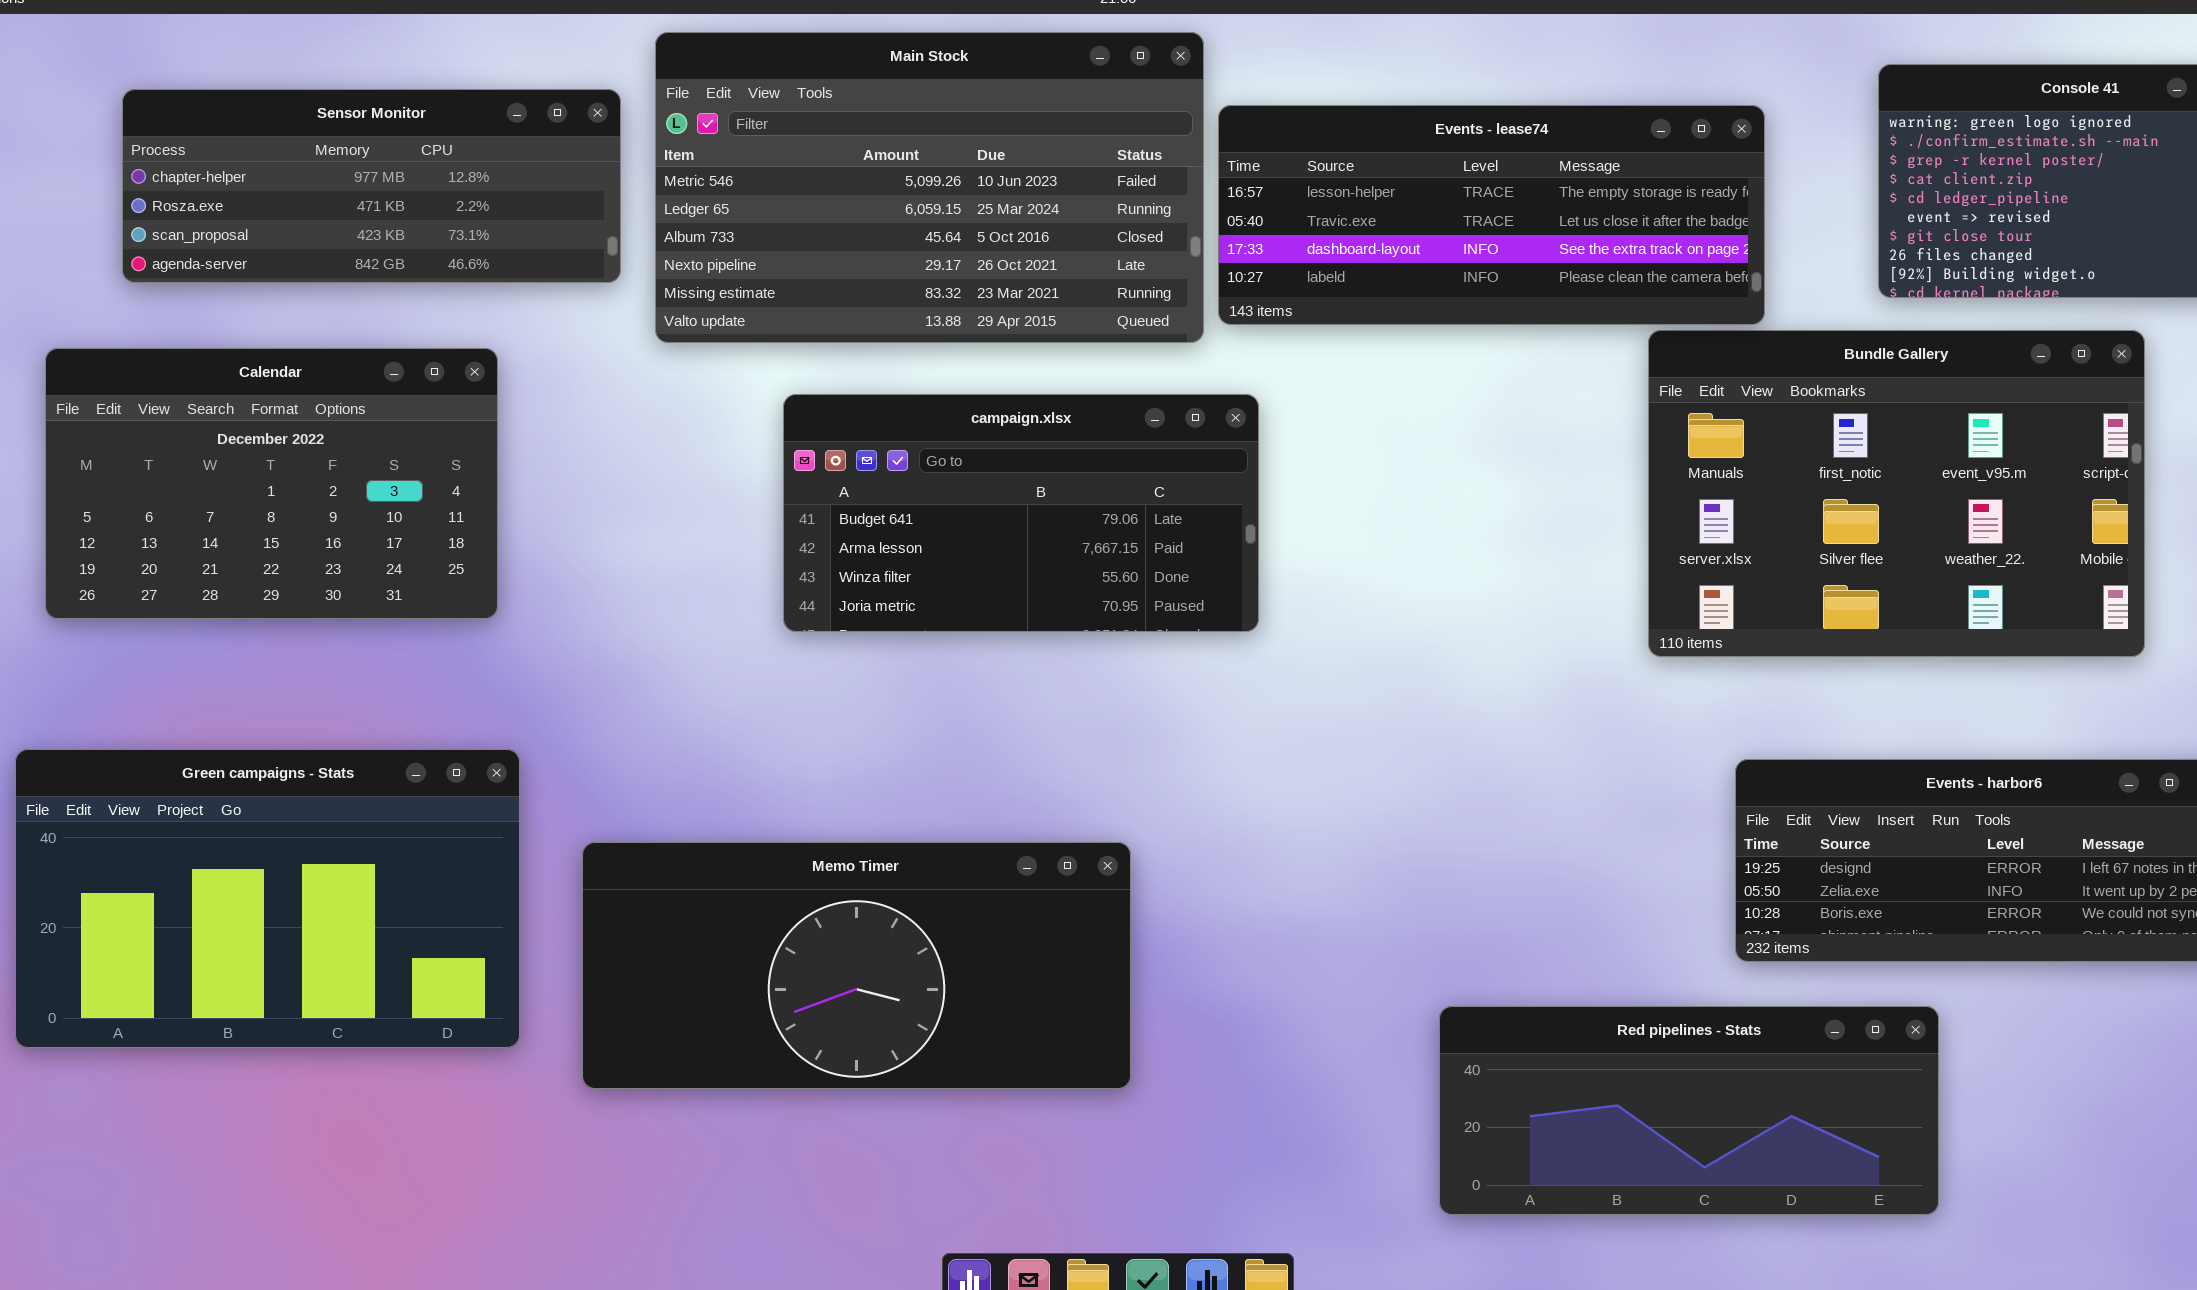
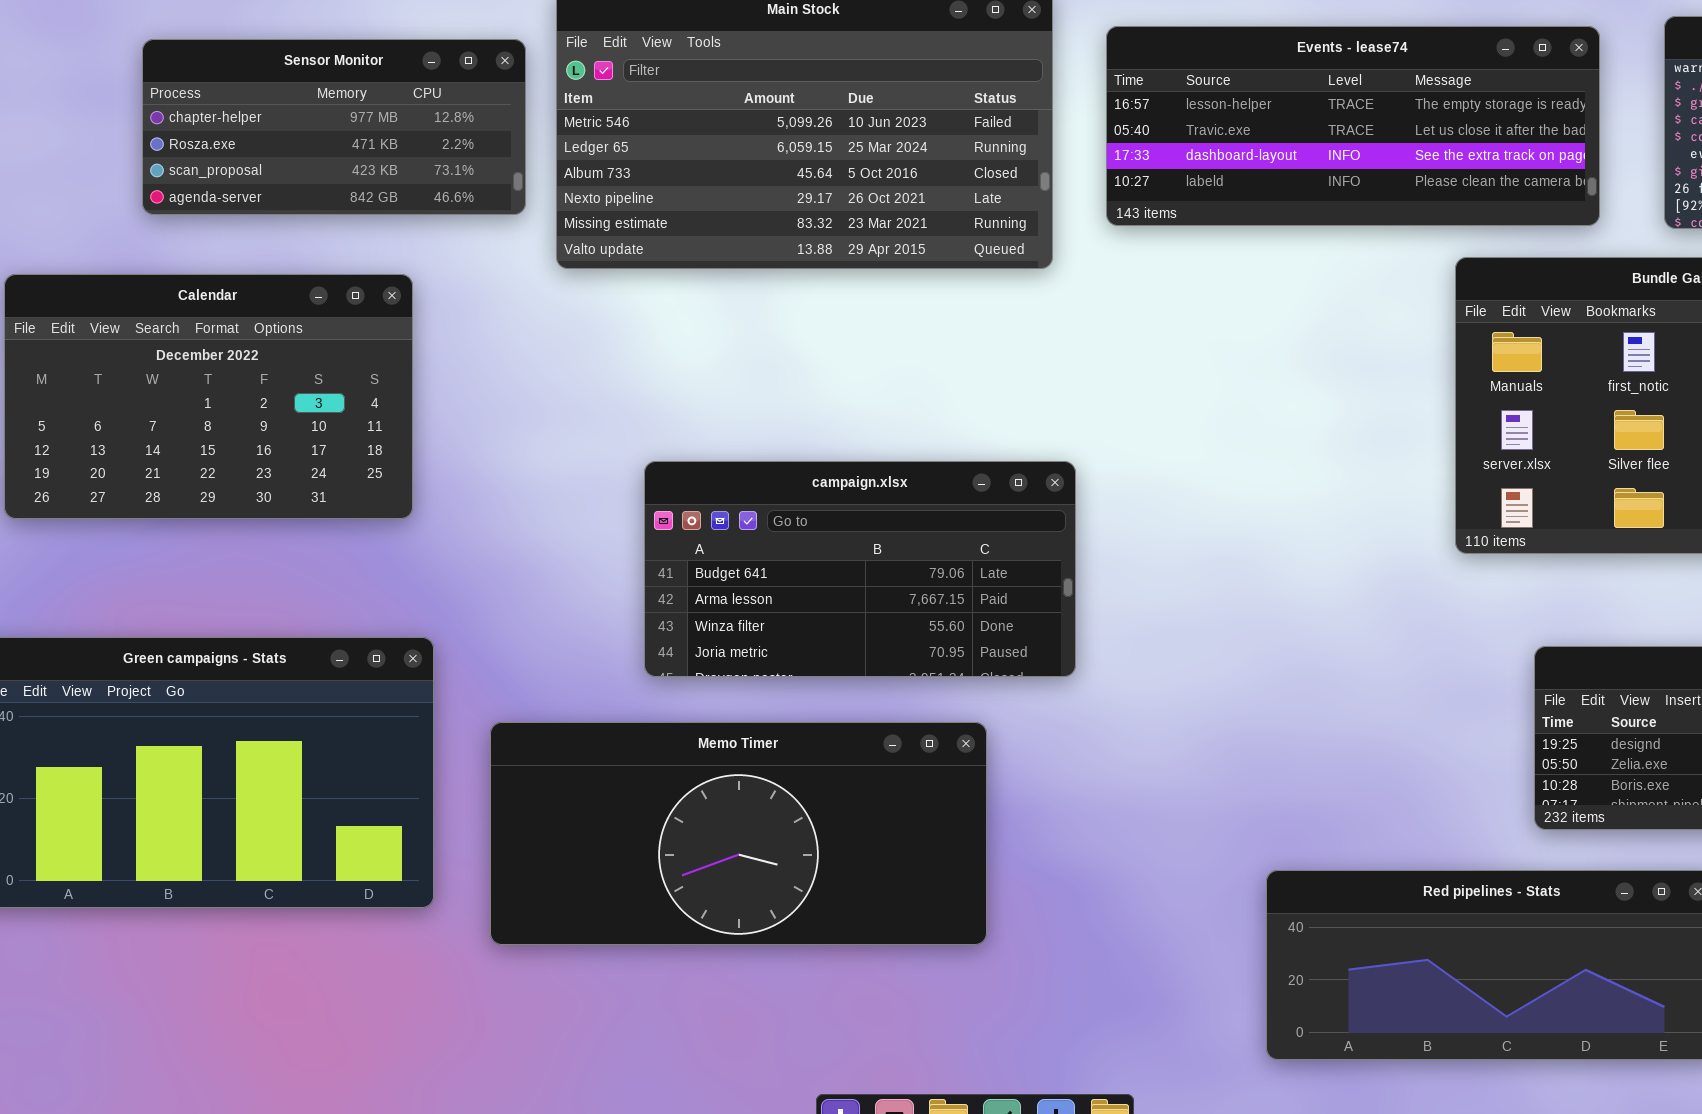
Sensor Monitor: [122,89,621,283] -> [142,39,526,215], resized
Events - lease74: [1218,105,1765,325] -> [1106,26,1600,226], moved
campaign.xlsx: [783,394,1259,632] -> [644,461,1076,677], moved

